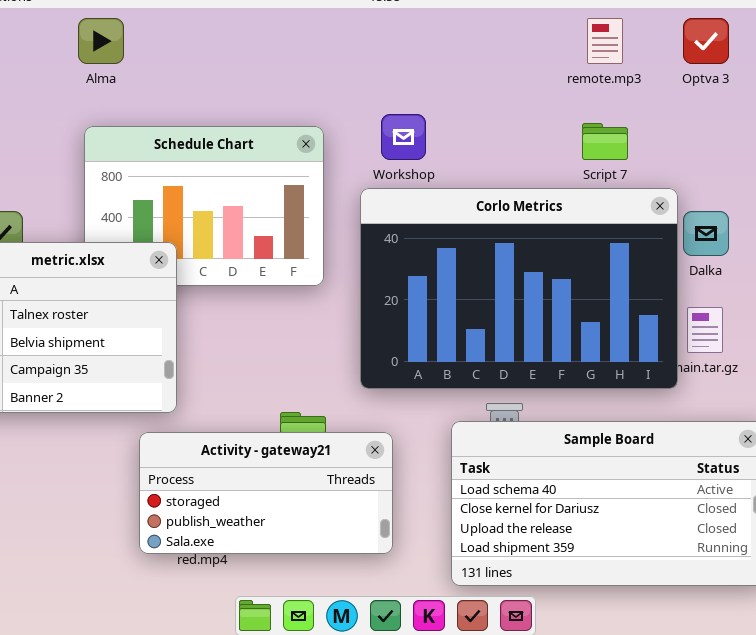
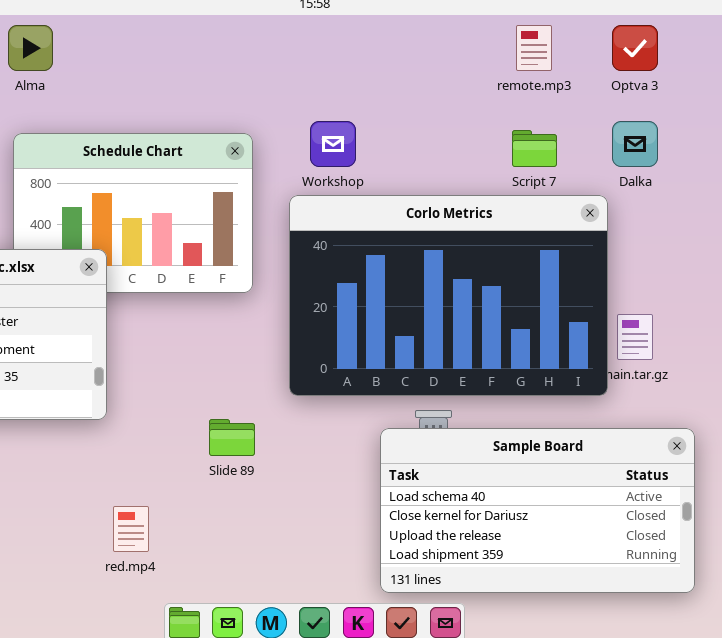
Dalka: [683,211,729,256] -> [612,121,658,167], moved
Activity - gateway21: [139,432,393,554] -> none, closed

